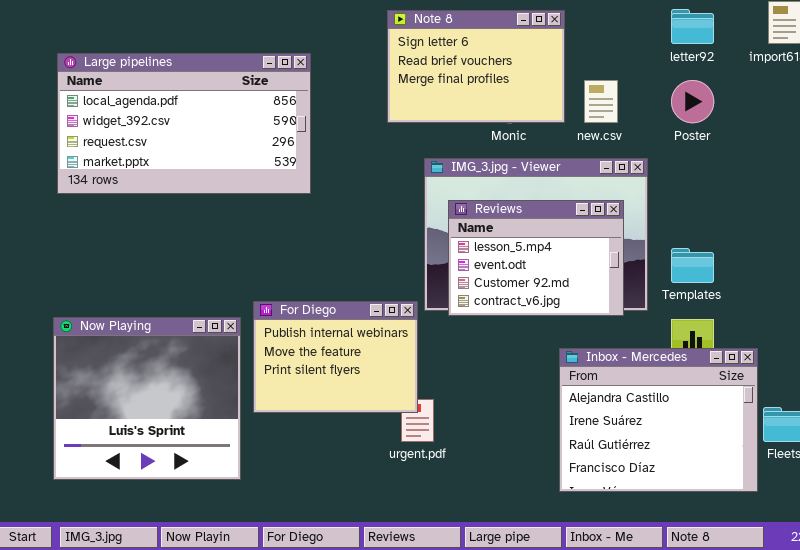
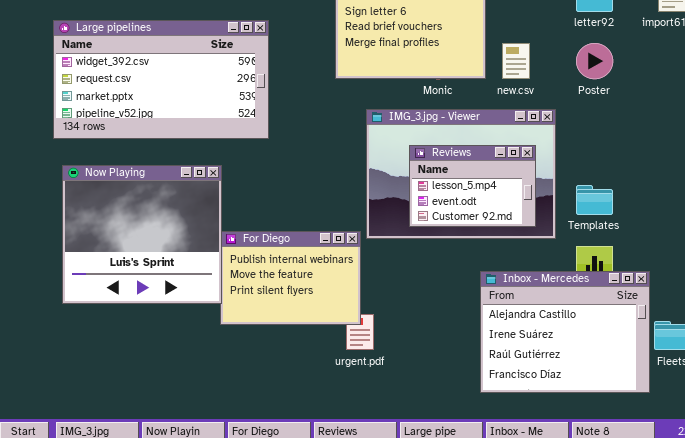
Large pipelines: [57,53,311,194] -> [53,20,269,139], scrolled down 1 row
Reviews: [448,200,624,316] -> [409,145,536,227], resized
Now Playing: [53,317,241,480] -> [62,165,222,304], moved

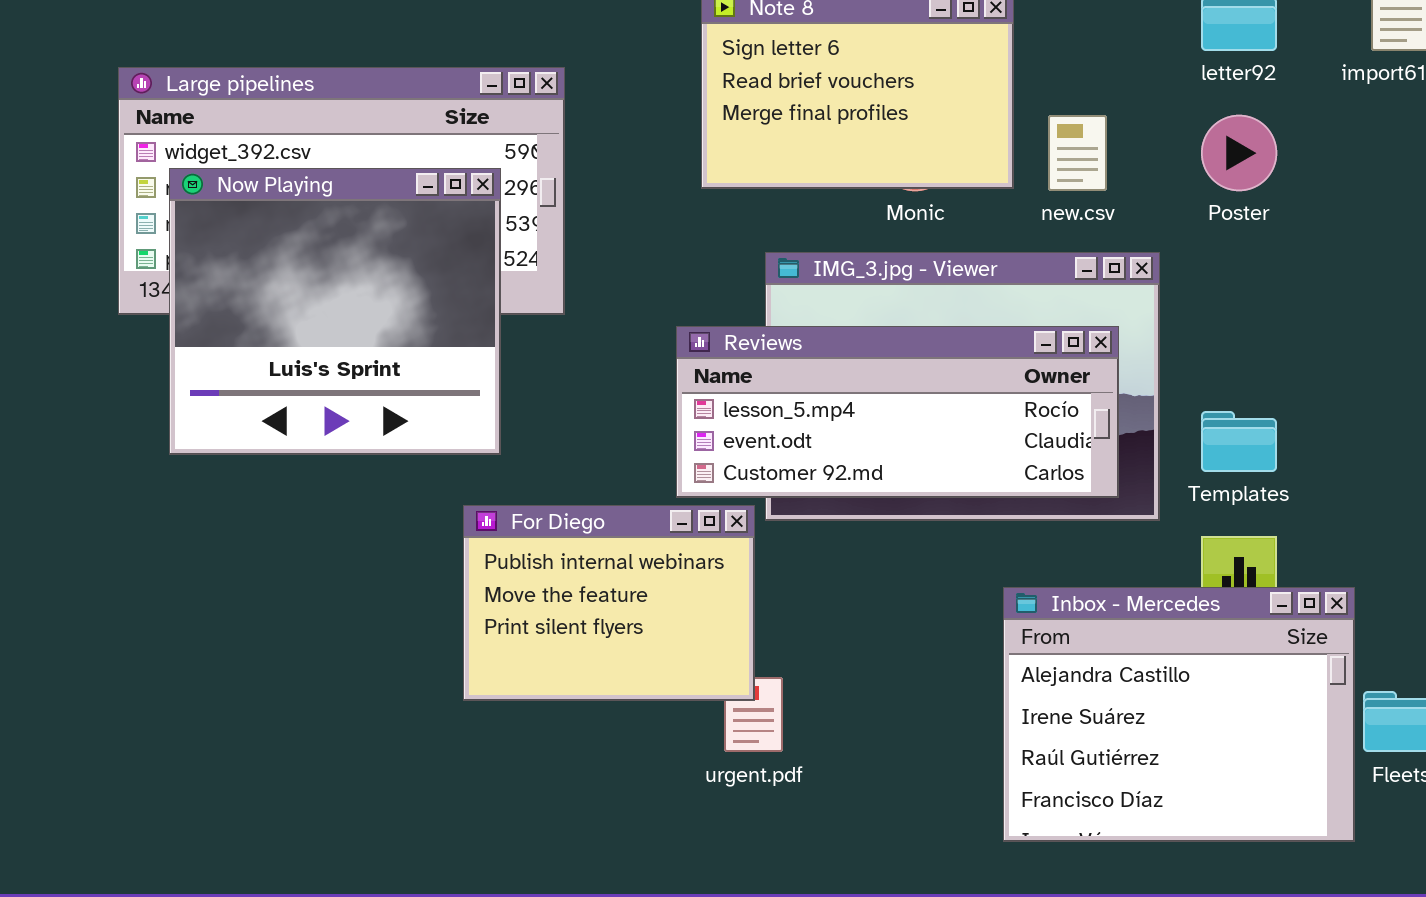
Reviews: [409,145,536,227] -> [676,326,1119,498], resized
Now Playing: [62,165,222,304] -> [169,168,501,455], moved

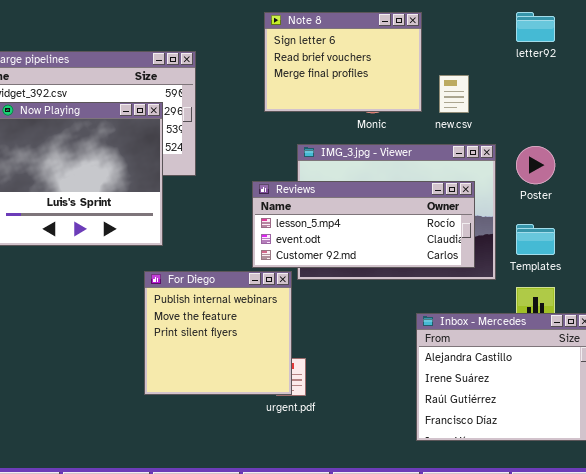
Poster: [1201,115,1277,191] -> [516,146,555,184], moved
For Diego: [463,505,755,701] -> [144,271,292,395], resized

